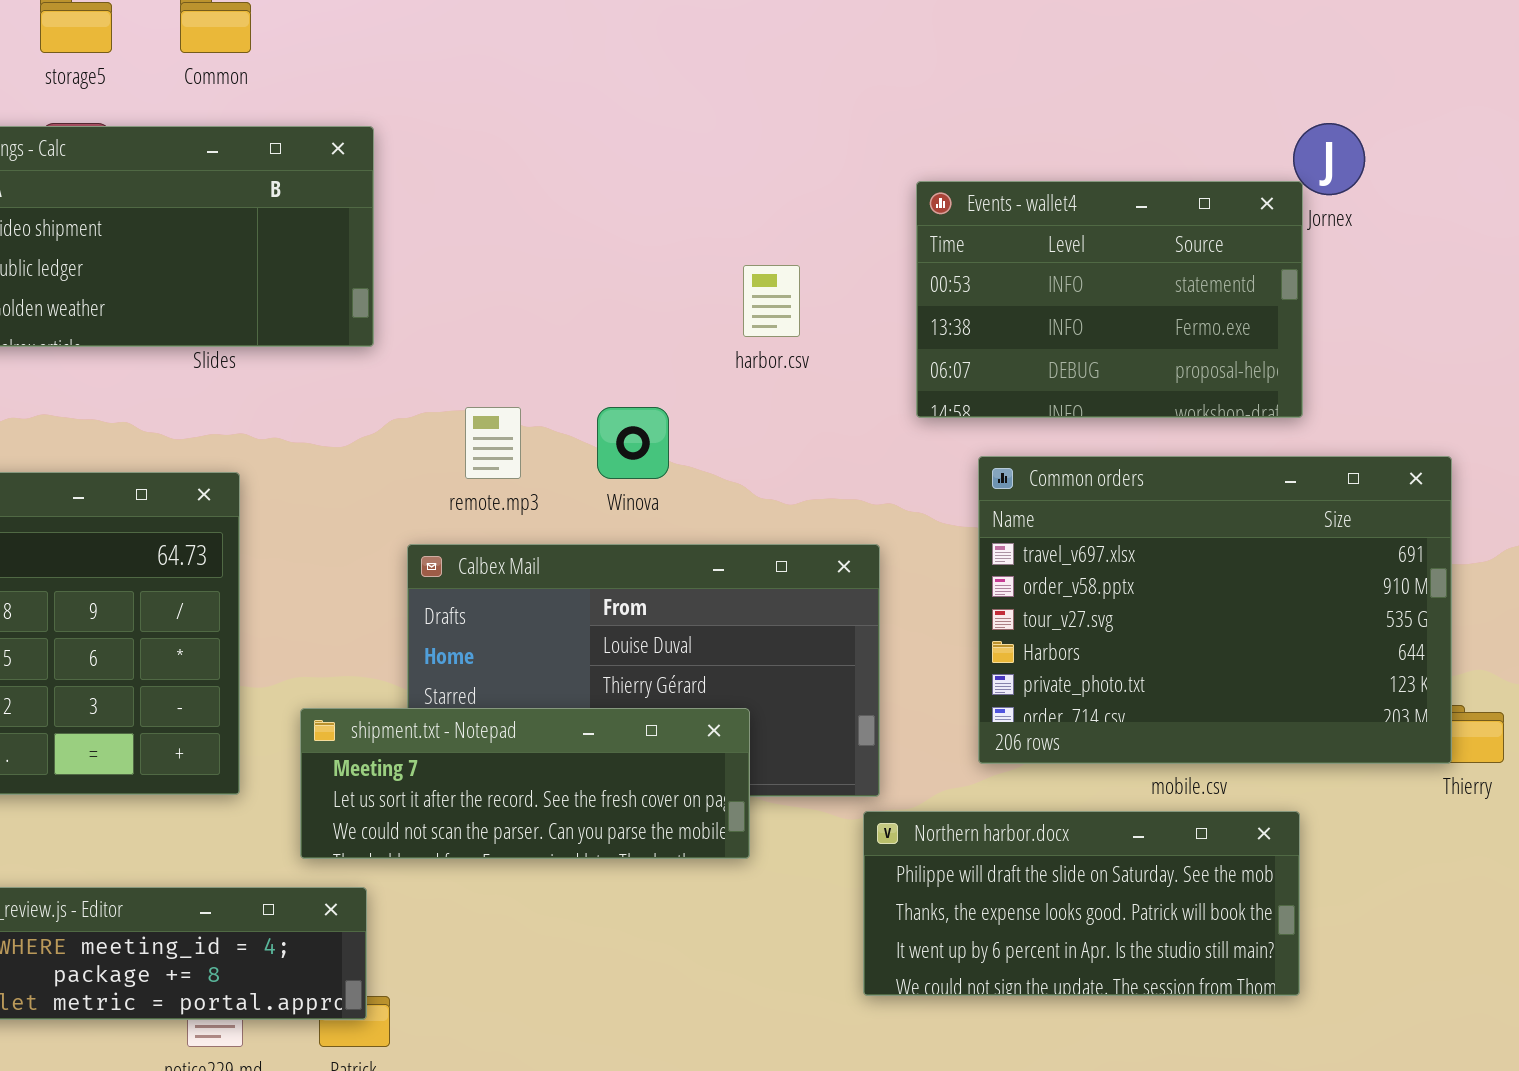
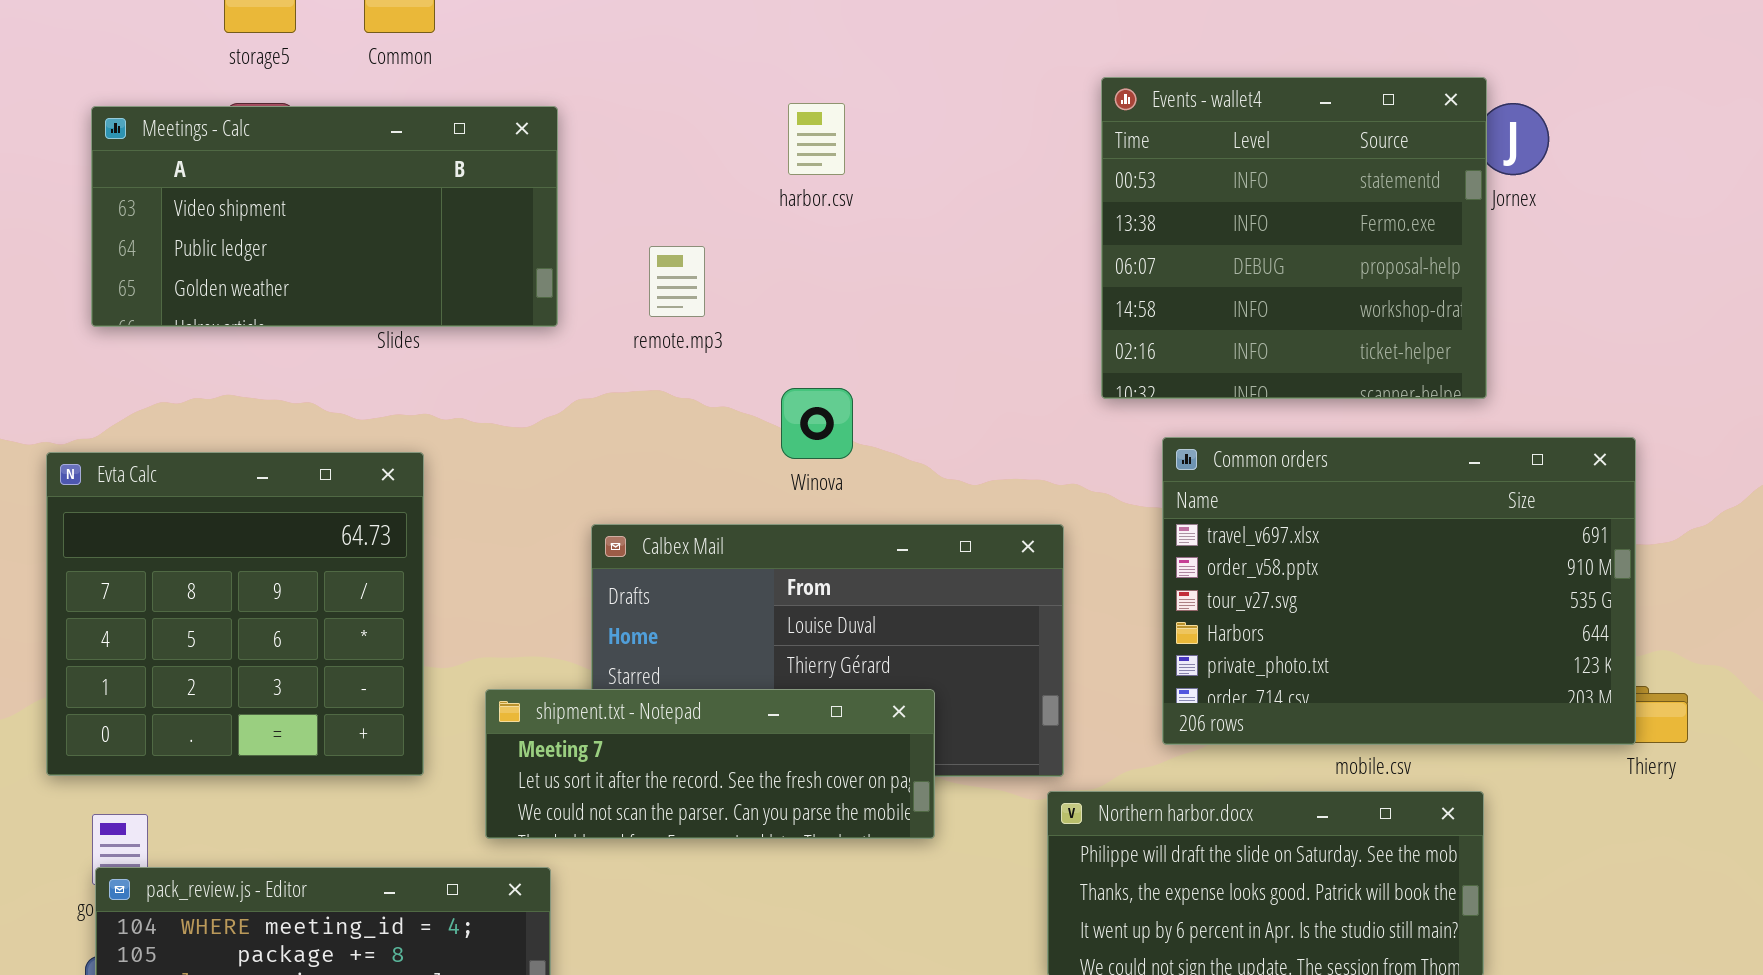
Events - wallet4: [916,181,1303,418] -> [1101,77,1487,399], resized
harbor.csv: [743,265,800,337] -> [788,103,845,175], moved
remote.mp3: [465,407,521,479] -> [649,246,705,317], moved

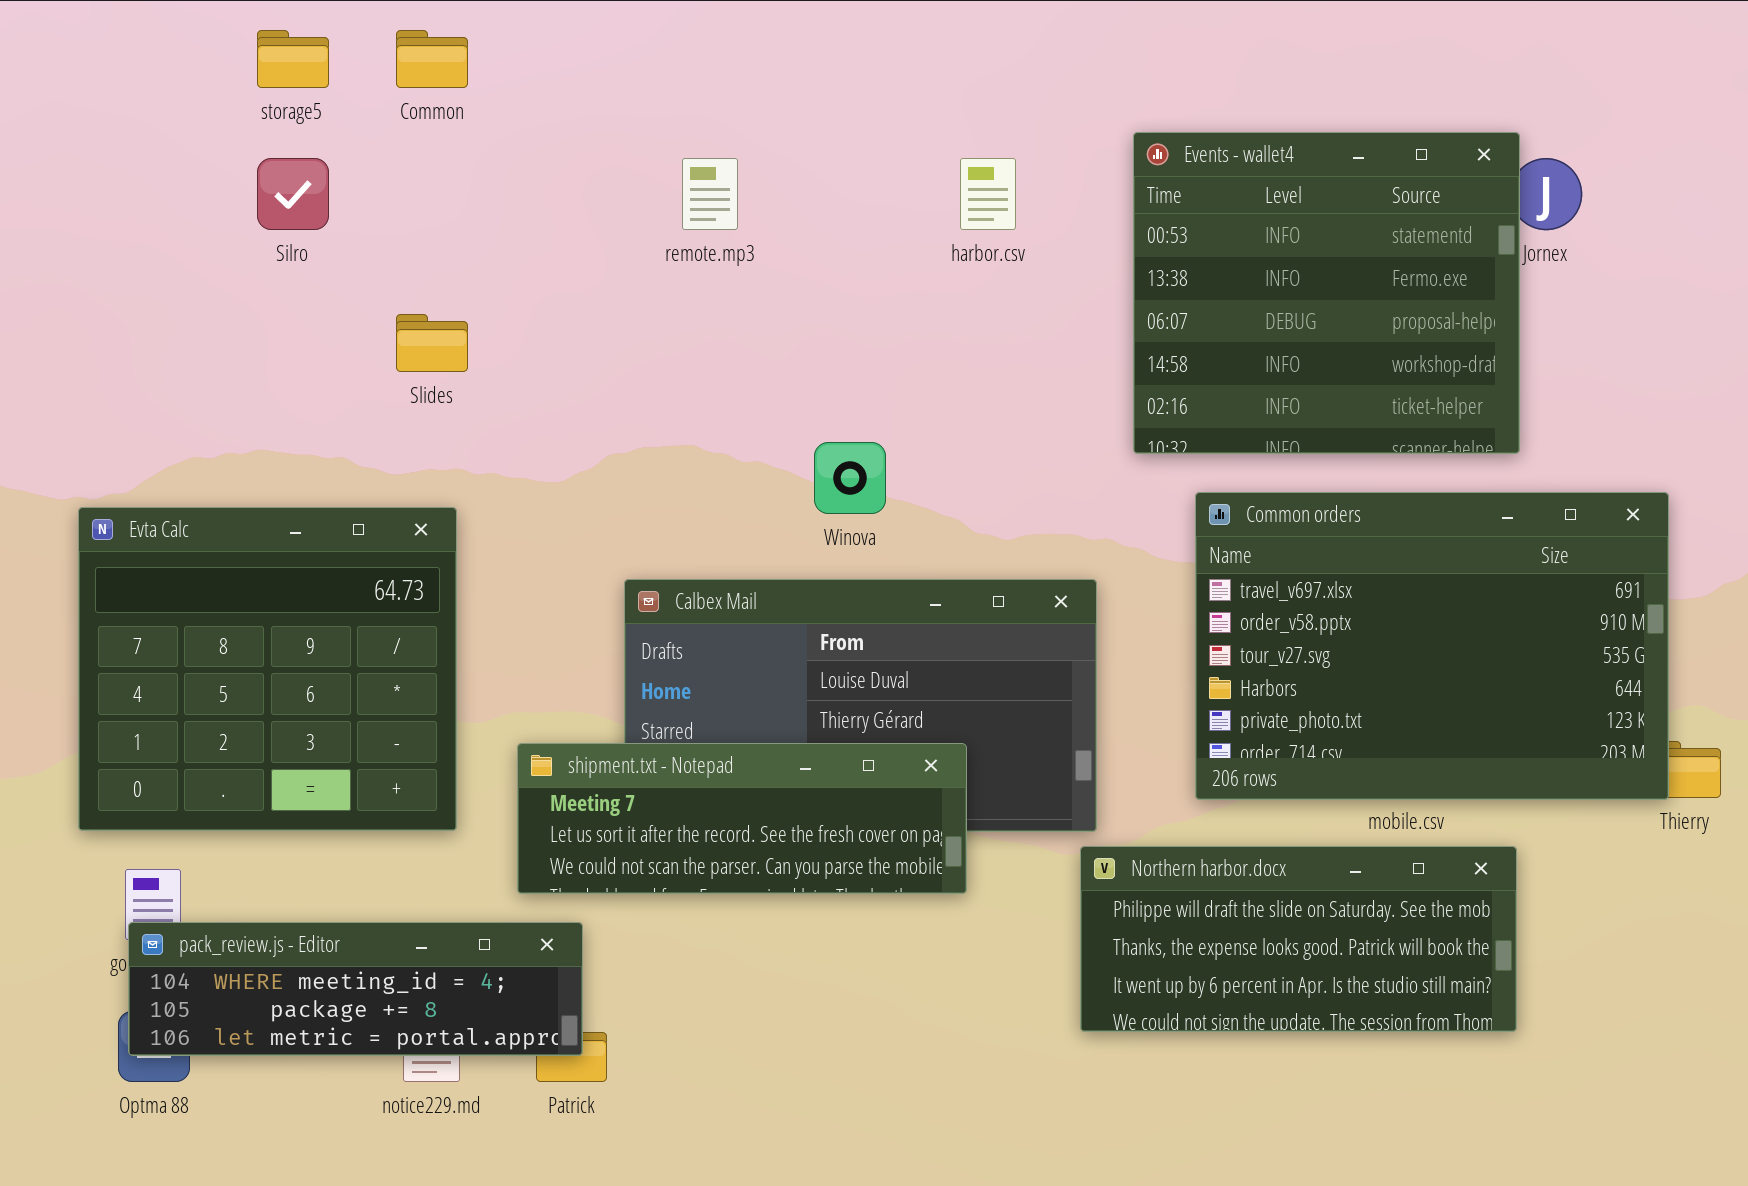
harbor.csv: [788,103,845,175] -> [960,158,1016,230], moved
Meetings - Calc: [91,106,558,327] -> none, closed
remote.mp3: [649,246,705,317] -> [682,158,738,230], moved

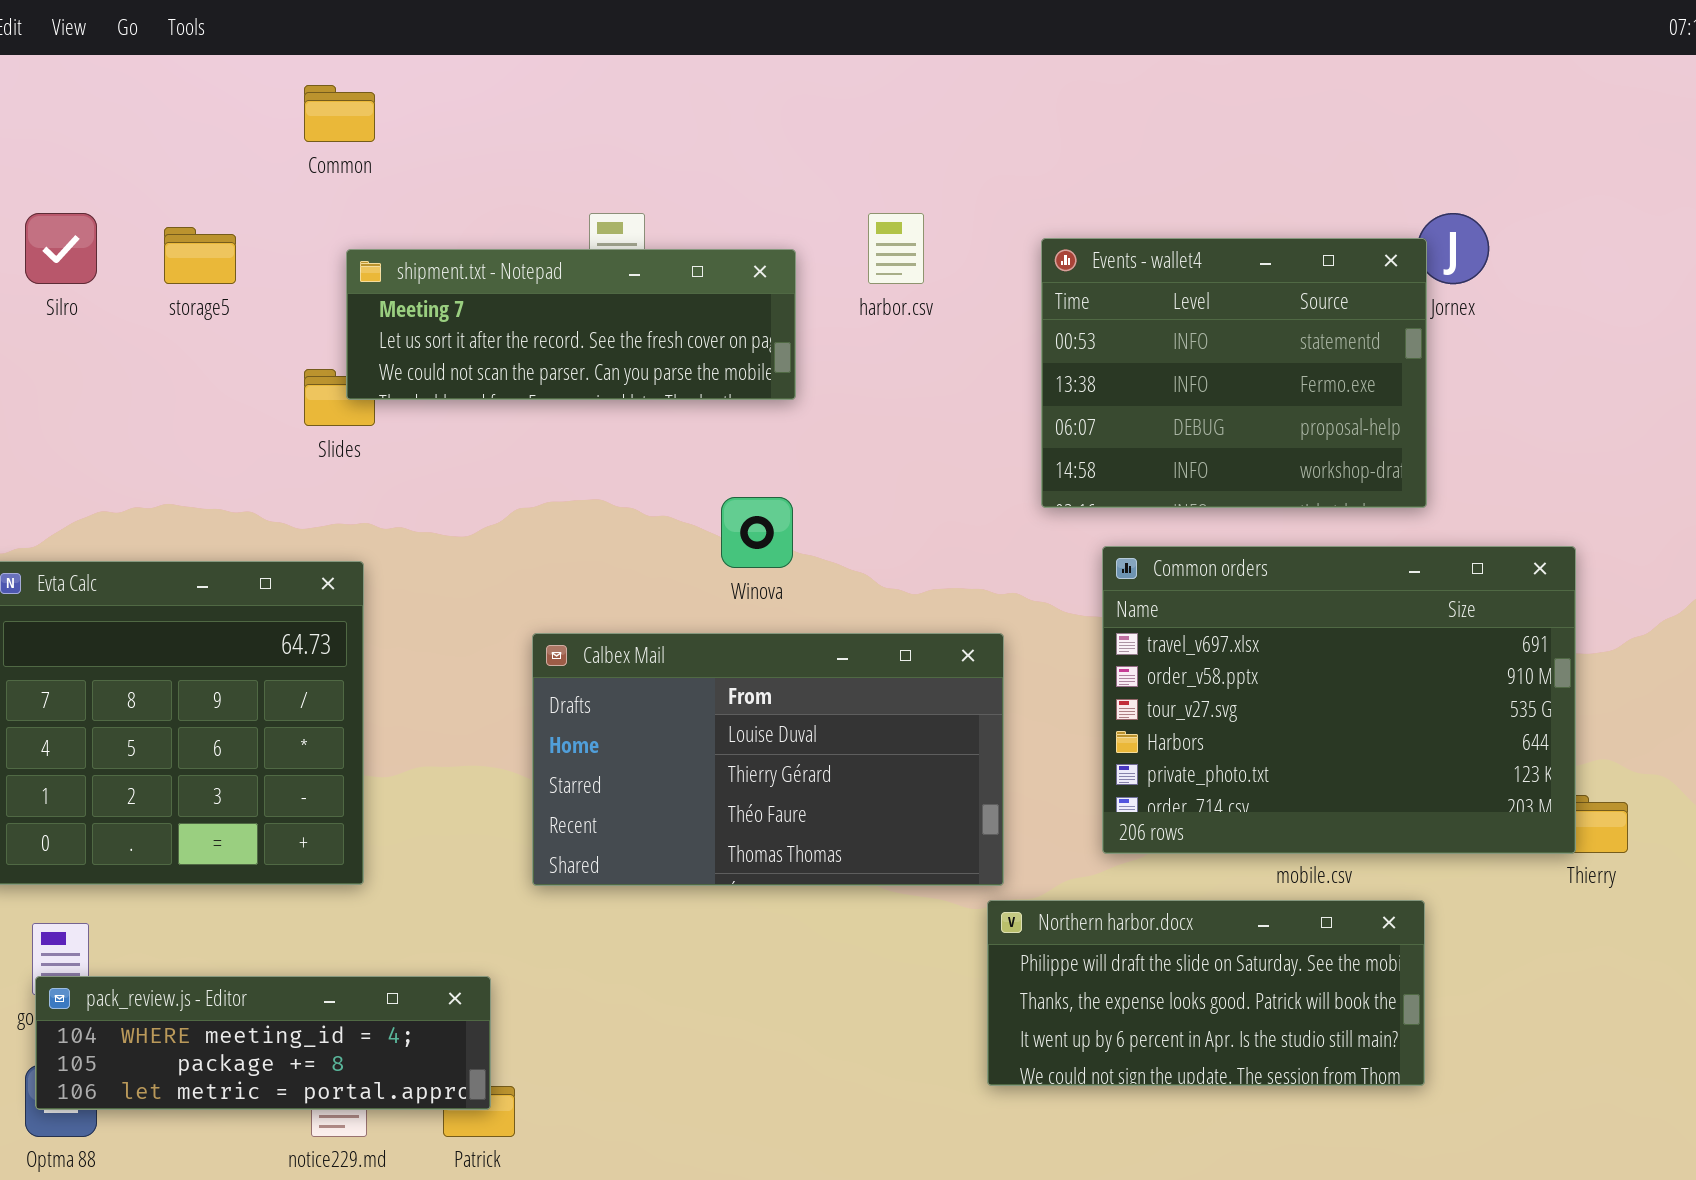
storage5: [257,30,329,88] -> [164,227,236,284], moved
Events - wallet4: [1133,132,1520,454] -> [1041,238,1427,508], resized
Silro: [257,158,329,230] -> [25,213,97,284], moved
shipment.txt - Notepad: [517,743,967,894] -> [346,249,796,400], moved

